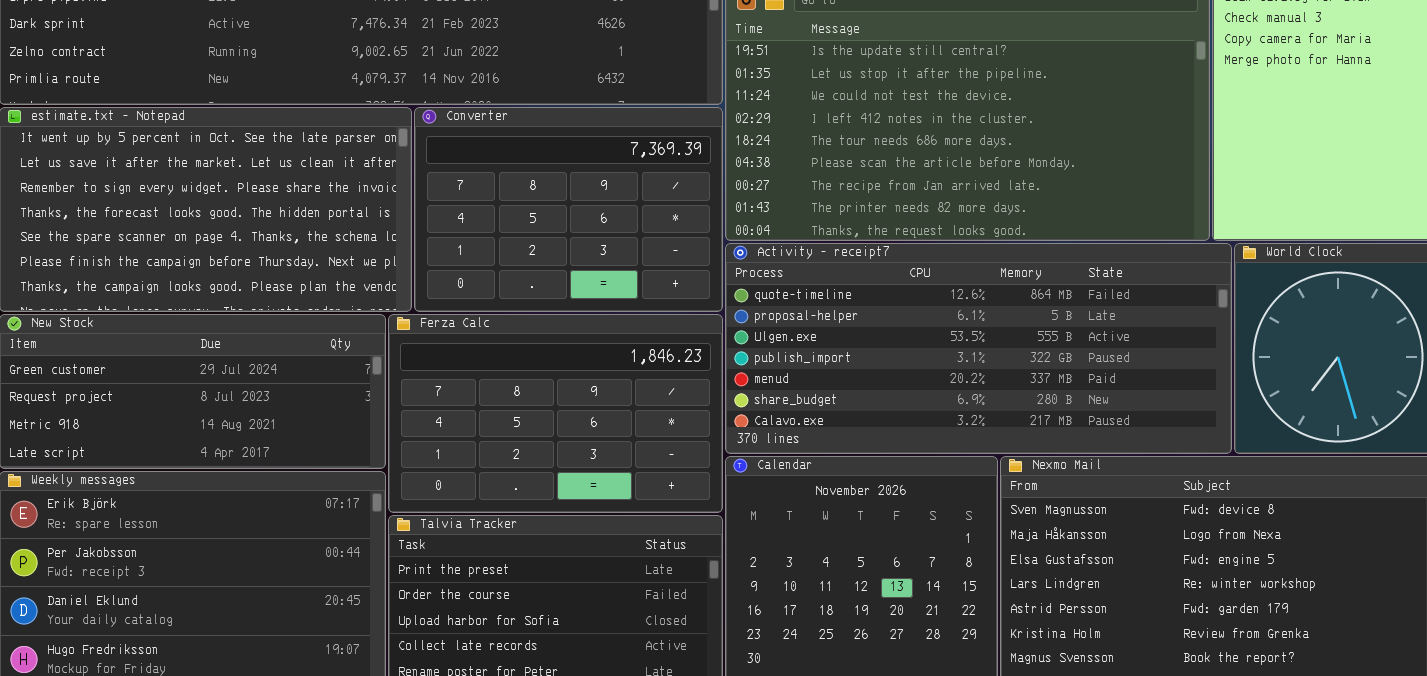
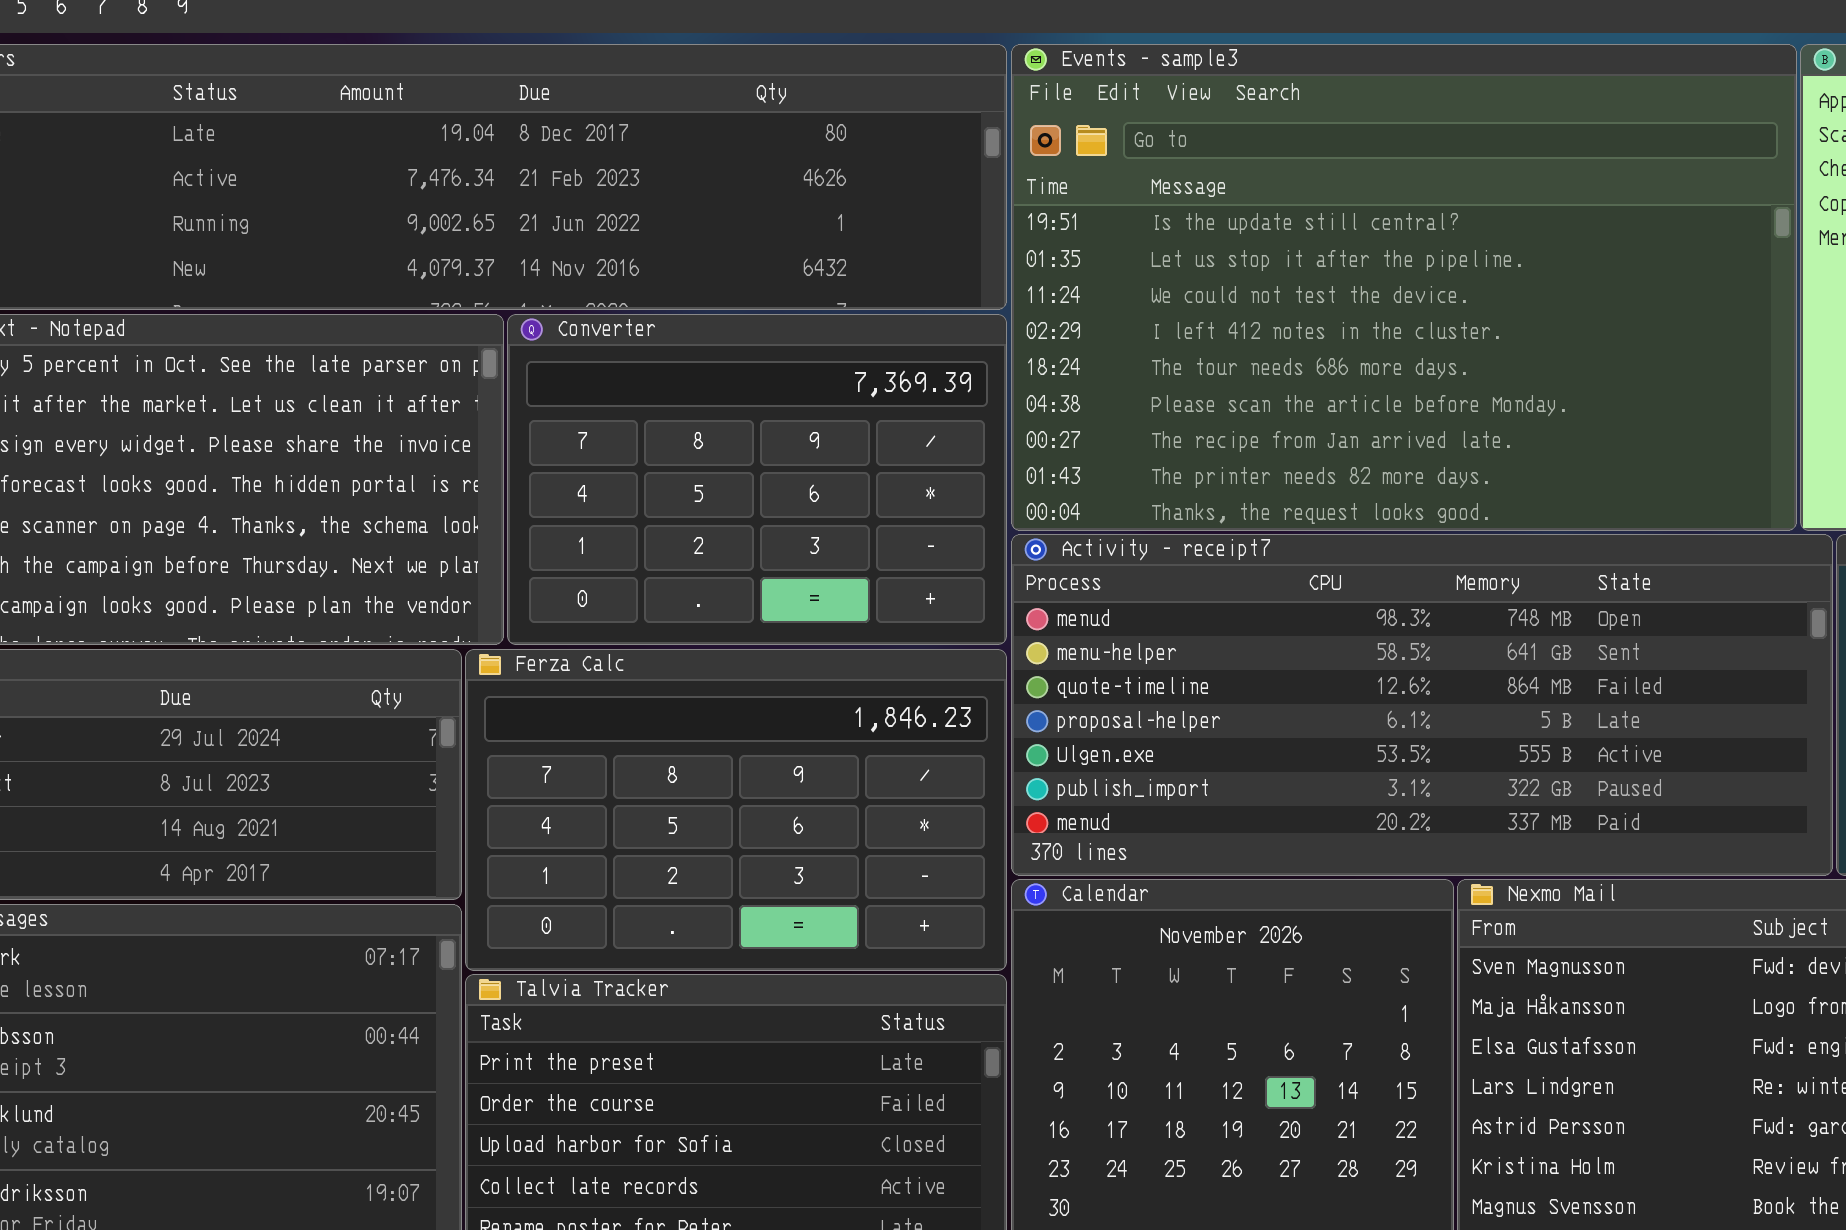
Activity - receipt7: [725,243,1232,454] -> [1011,534,1833,876], scrolled up 2 rows

